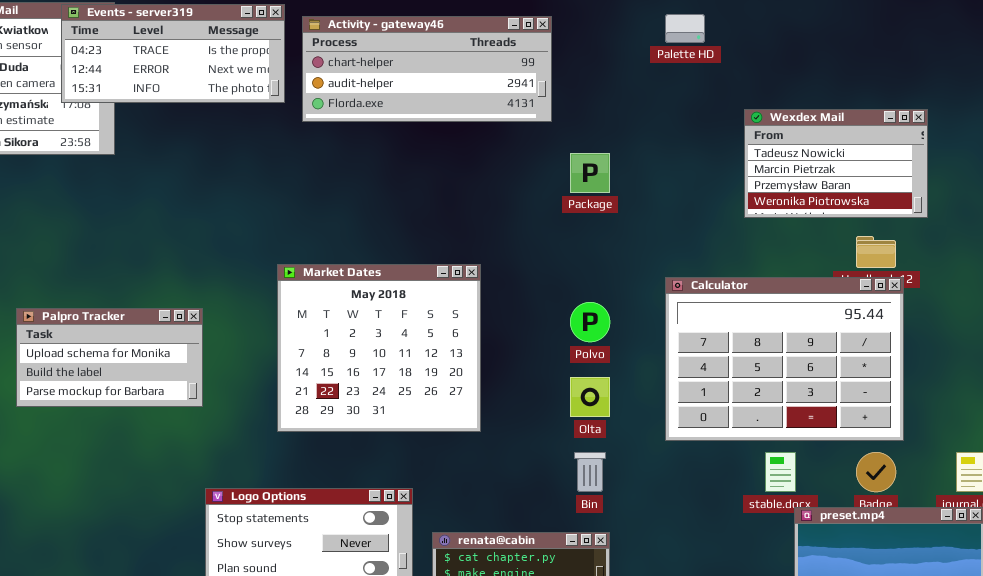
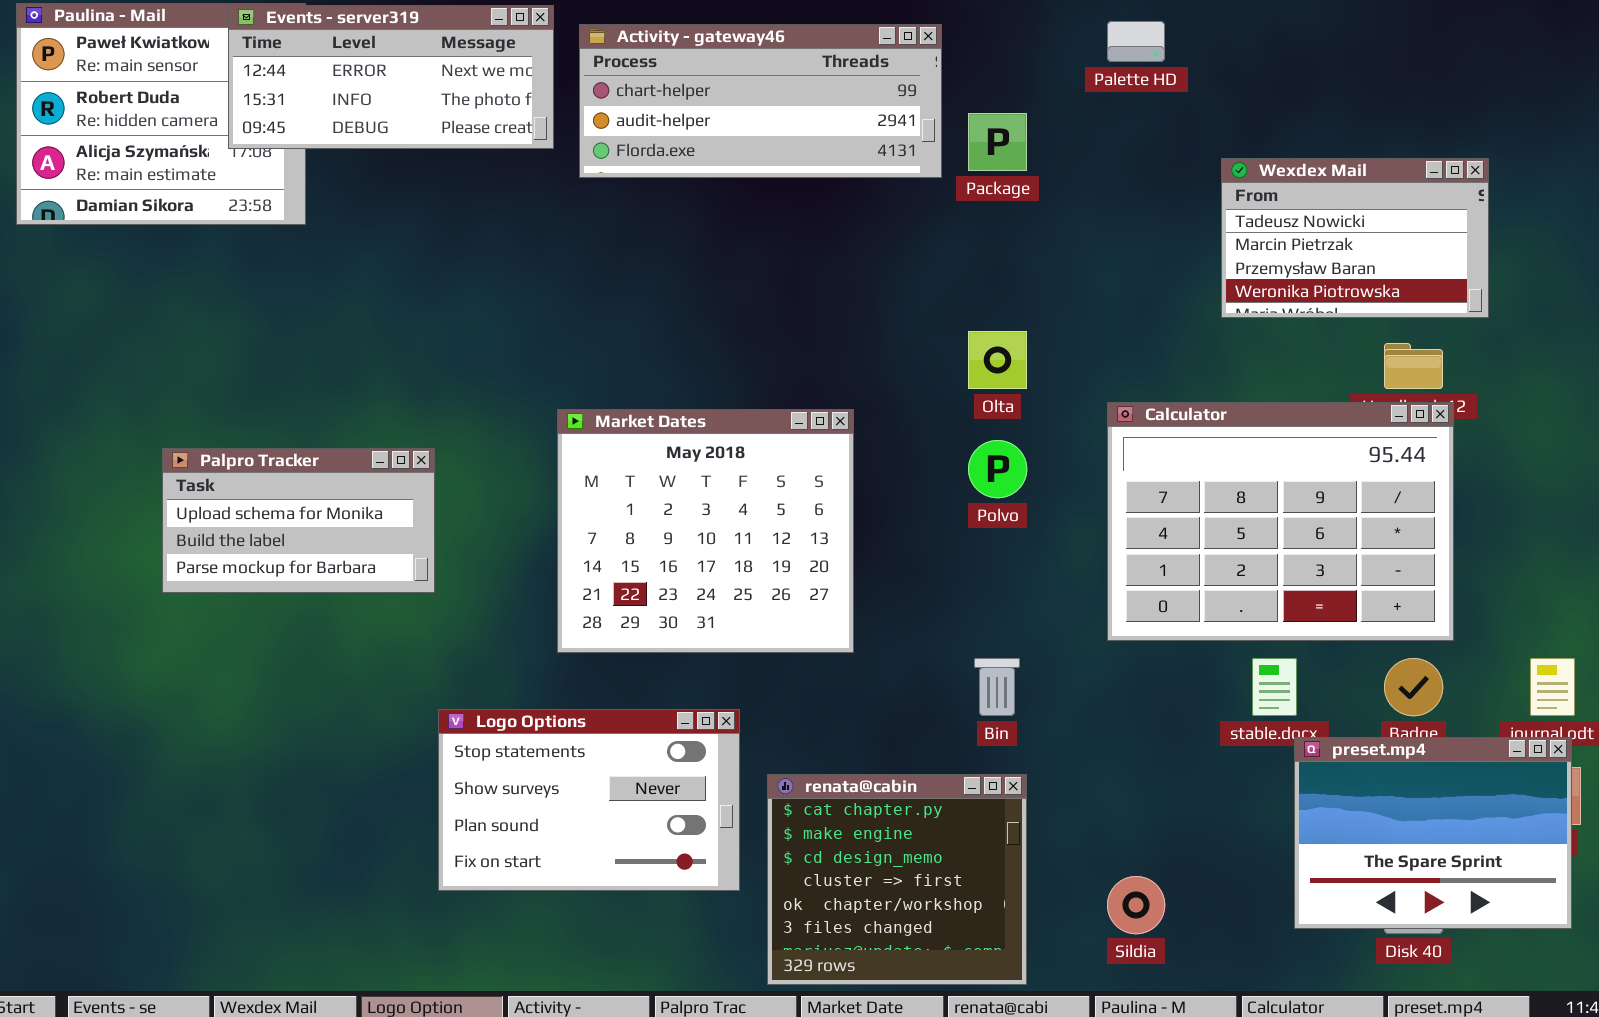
Events - server319: [61,4,285,103] -> [228,5,554,149], scrolled down 1 row
Package: [570,153,610,193] -> [968,113,1027,171], moved
Market Dates: [277,264,481,432] -> [557,409,854,653], moved
Olta: [570,377,610,417] -> [968,331,1027,389], moved

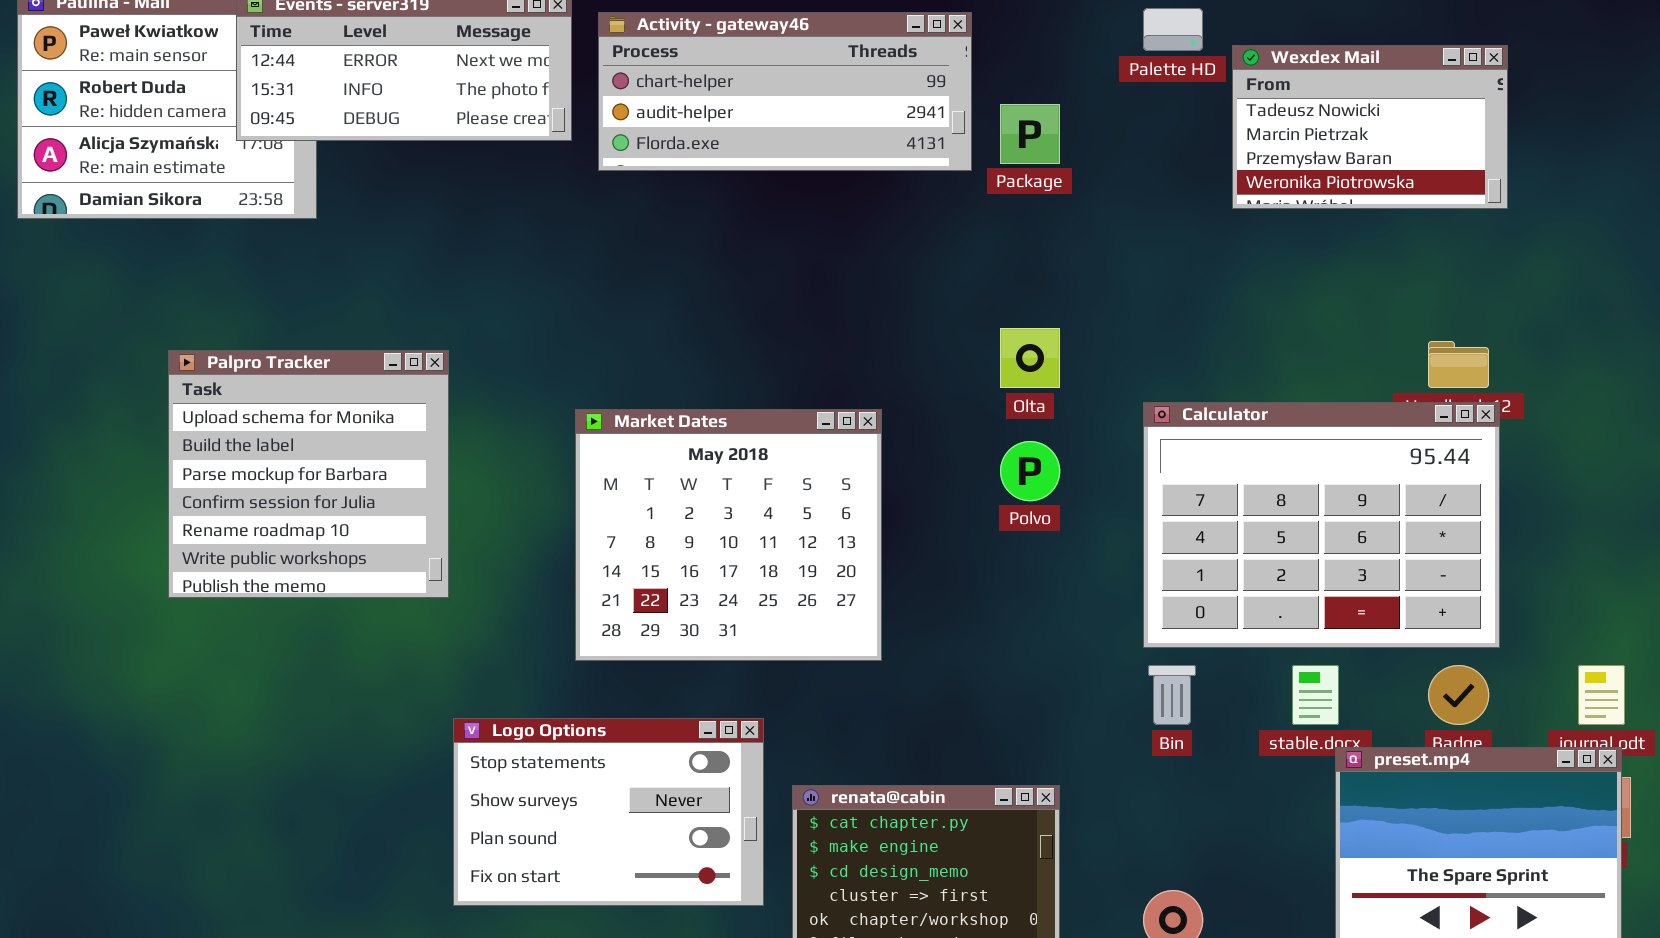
Wexdex Mail: [1221,158,1489,318] -> [1232,45,1508,209], moved
Palpro Tracker: [162,448,435,593] -> [168,350,449,598], resized
Bin: [974,658,1020,716] -> [1148,665,1196,725], moved

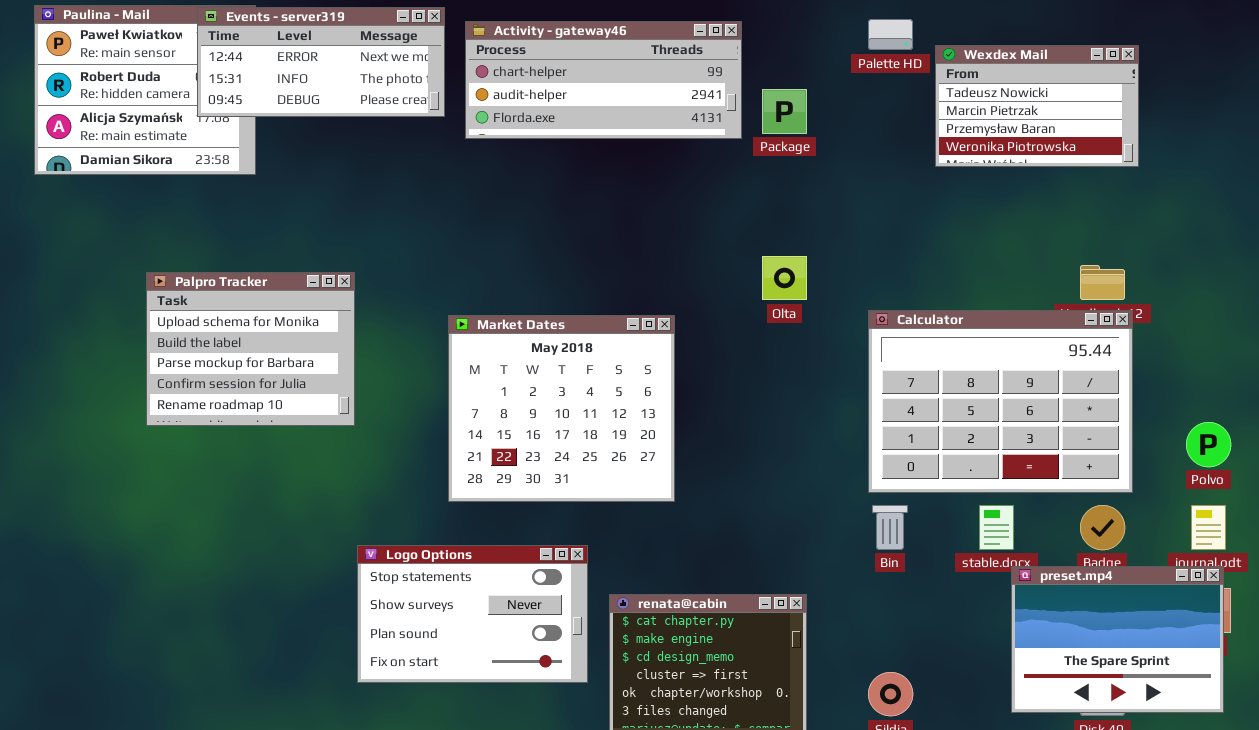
Palpro Tracker: [168,350,449,598] -> [146,272,355,426], resized
Polvo: [1000,441,1060,501] -> [1186,422,1231,467], moved

